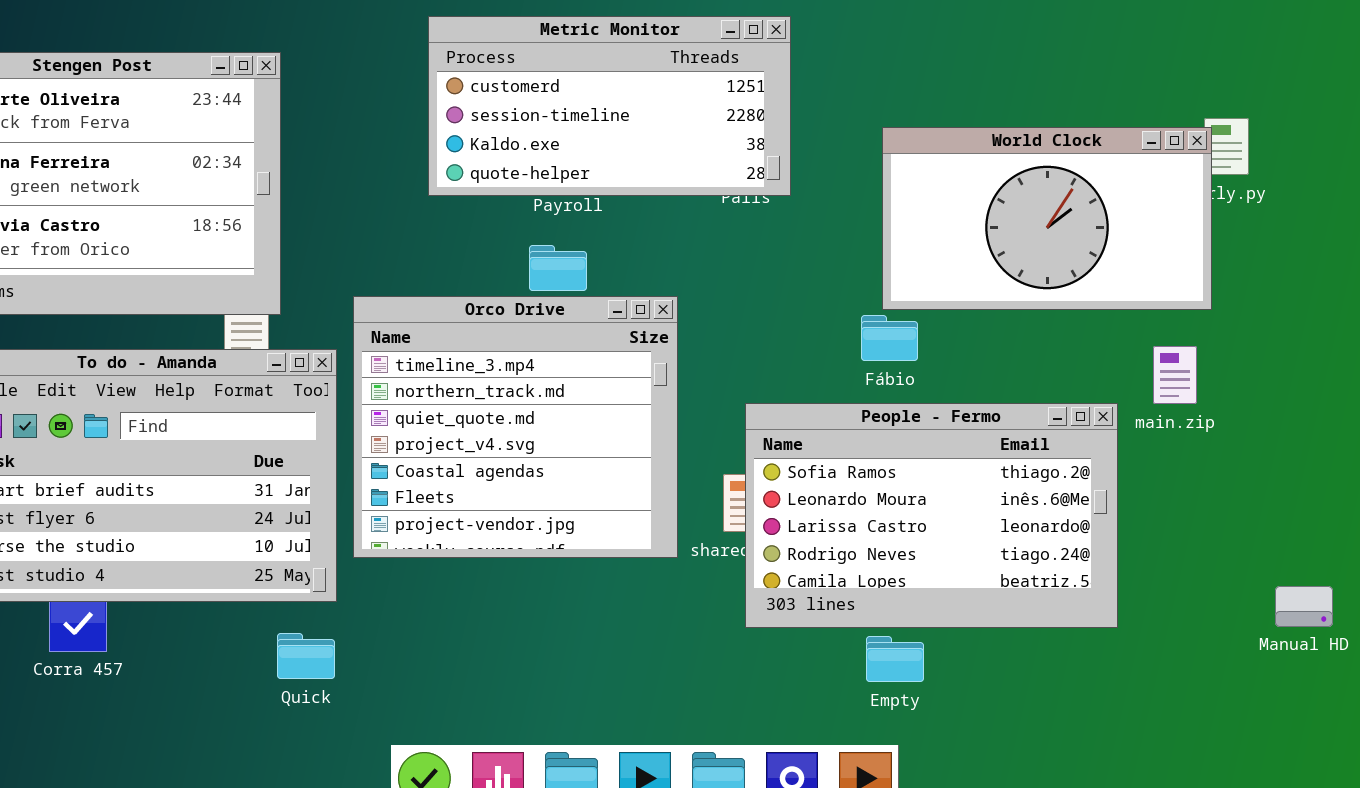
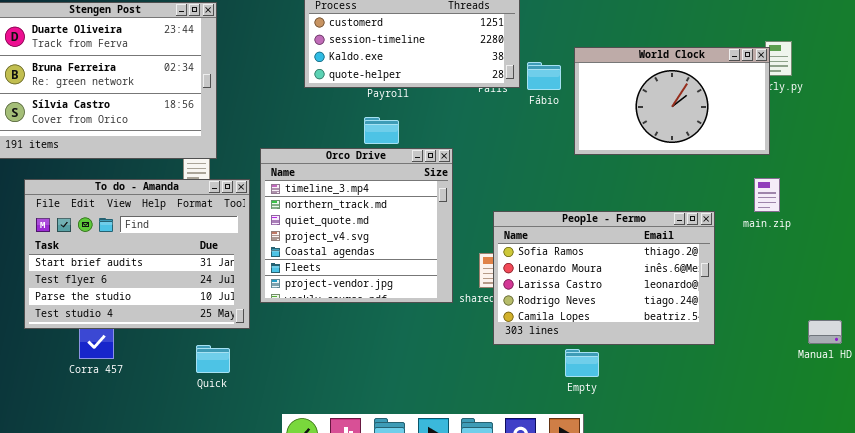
Fábio: [861,315,918,361] -> [527,62,561,90], moved
main.zip: [1153,346,1197,404] -> [754,178,780,212], moved
Quick: [277,633,335,679] -> [196,345,230,373], moved

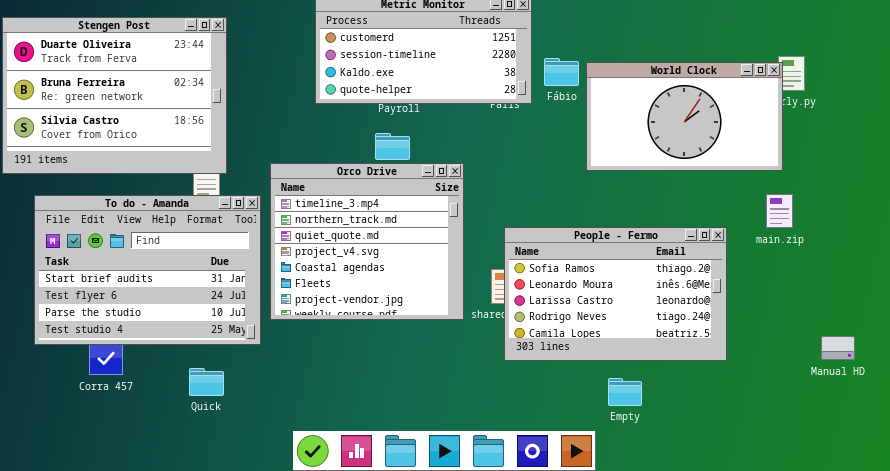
Fábio: [527,62,561,90] -> [544,58,579,86], moved
Quick: [196,345,230,373] -> [189,368,224,396], moved
Empty: [565,349,599,377] -> [608,378,642,406], moved

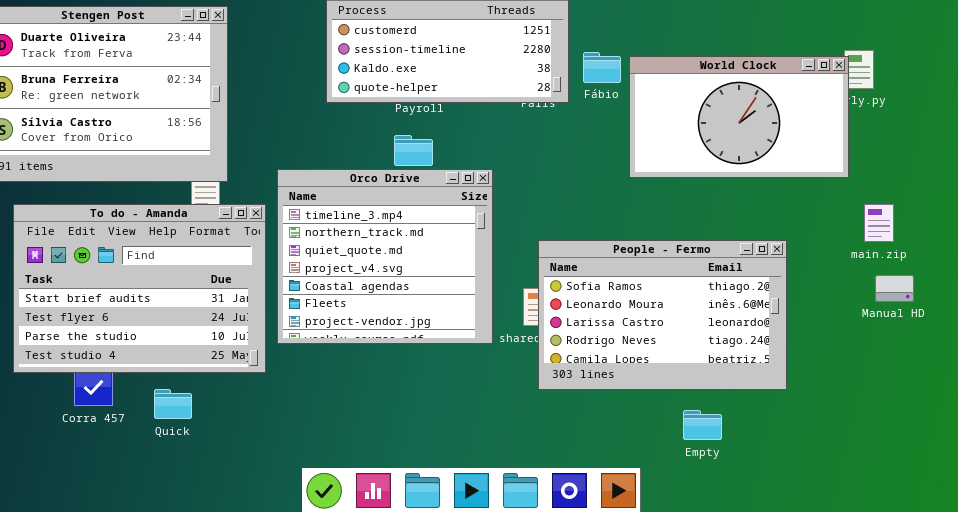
main.zip: [766,194,793,228] -> [864,204,894,242], moved
Manual HD: [821,336,855,360] -> [875,275,914,302], moved
Quick: [189,368,224,396] -> [154,389,192,419], moved
Empty: [608,378,642,406] -> [683,410,722,440], moved

